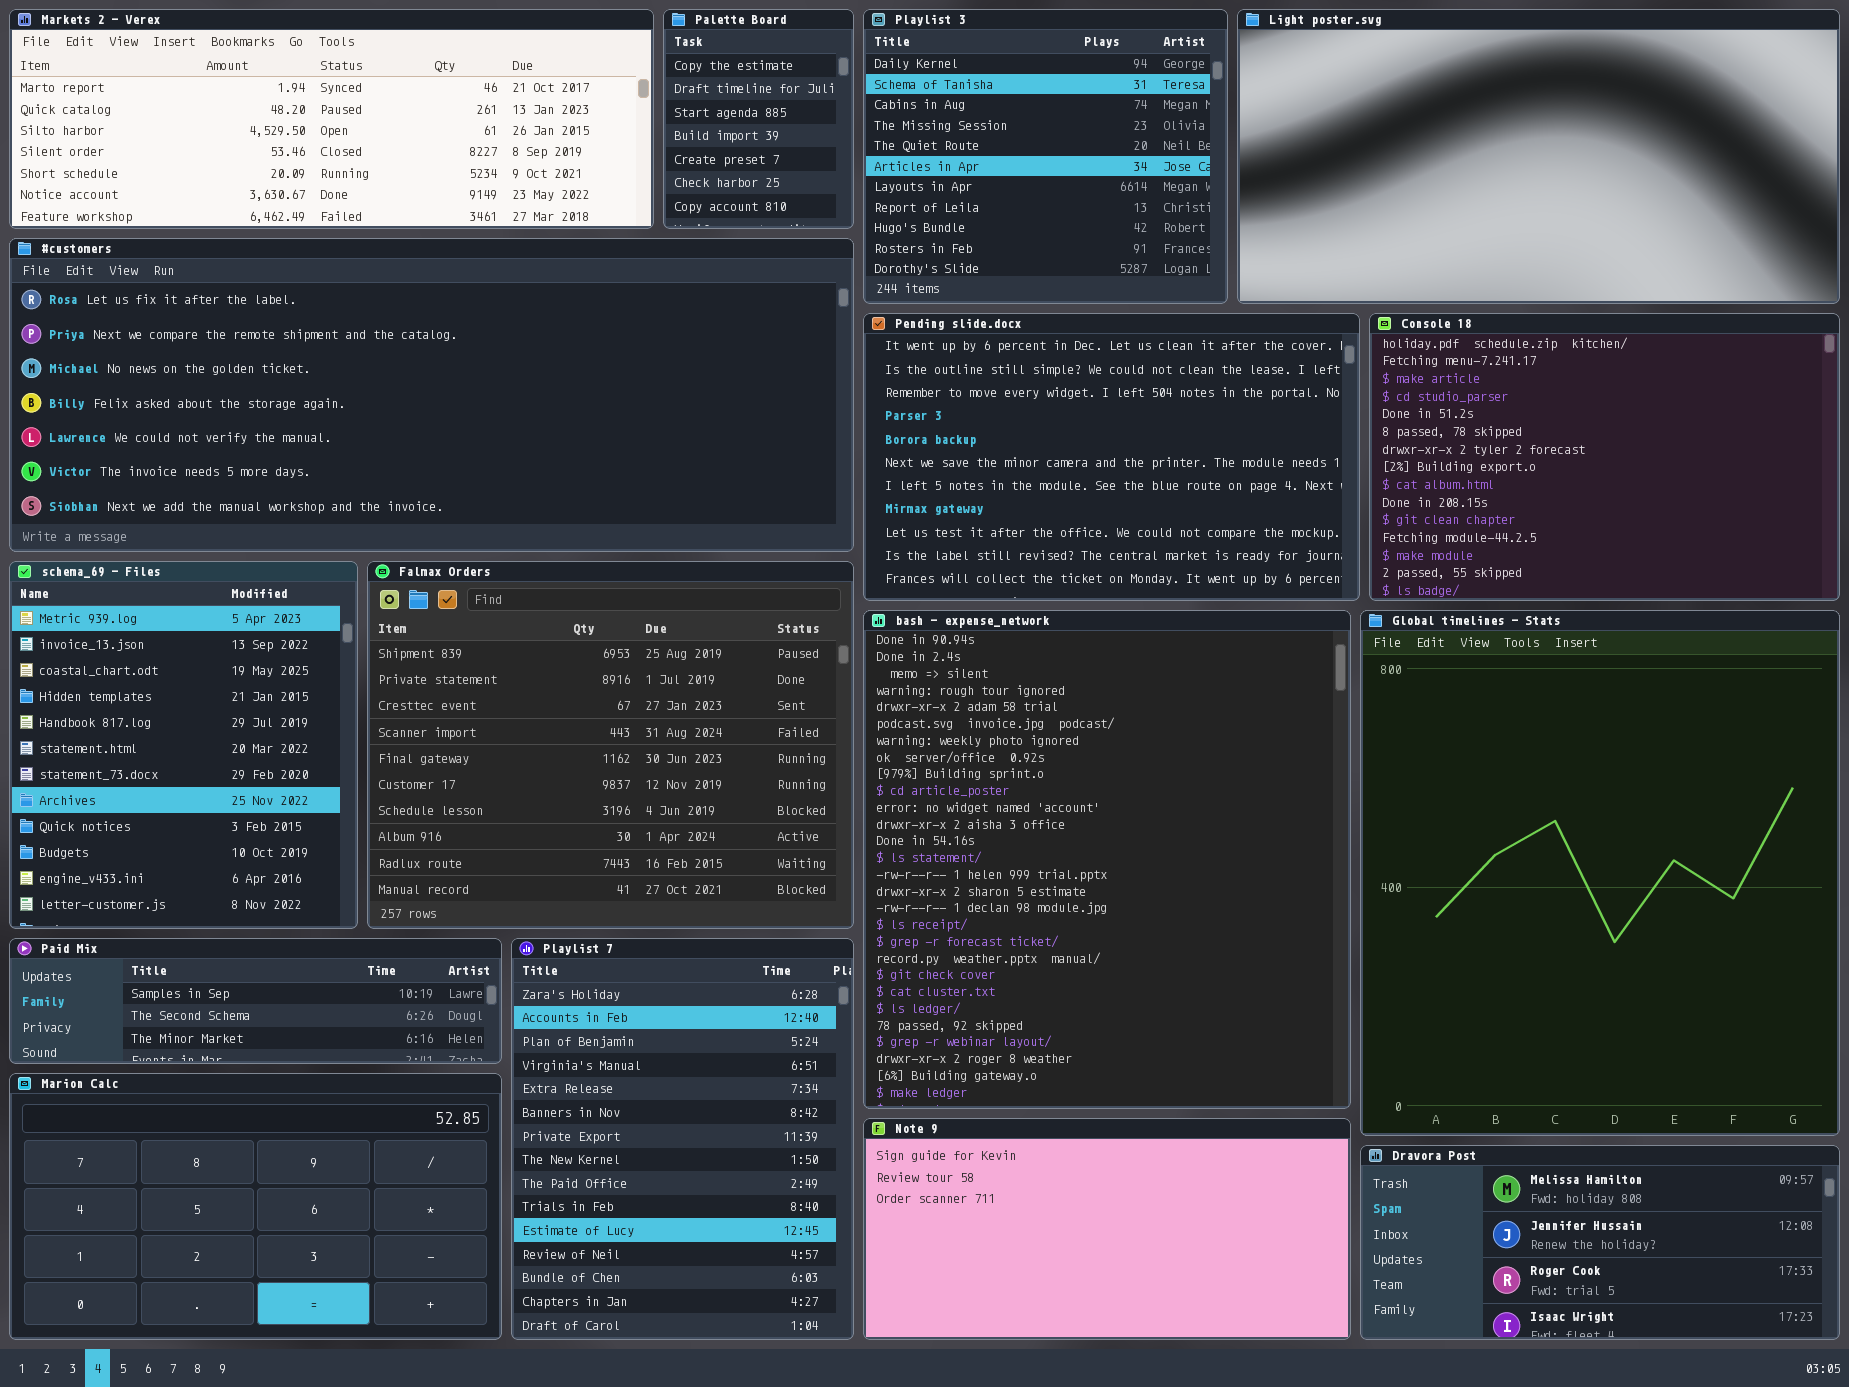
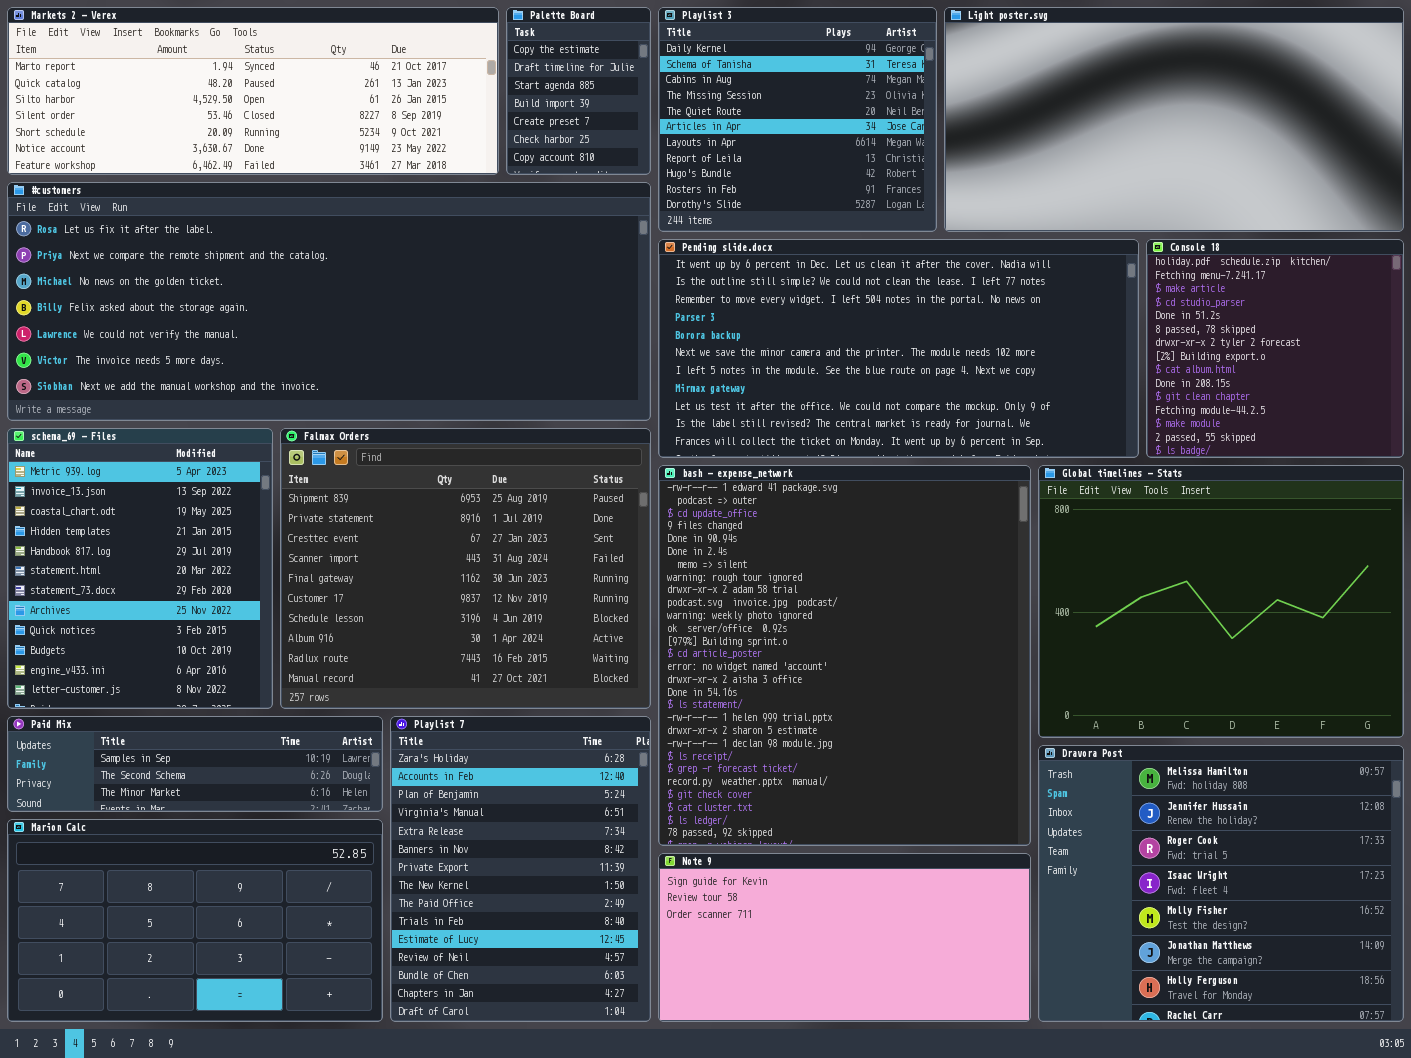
Pending slide.docx: [863,313,1360,601] -> [658,239,1139,458], resized
Console 18: [1369,313,1840,601] -> [1146,239,1404,458], resized
bash - expense_network: [863,610,1351,1109] -> [658,465,1031,846], scrolled up 4 rows
Global timelines - Stats: [1360,610,1840,1136] -> [1038,465,1404,738], resized
Dravora Post: [1360,1145,1840,1340] -> [1038,745,1404,1022], resized

